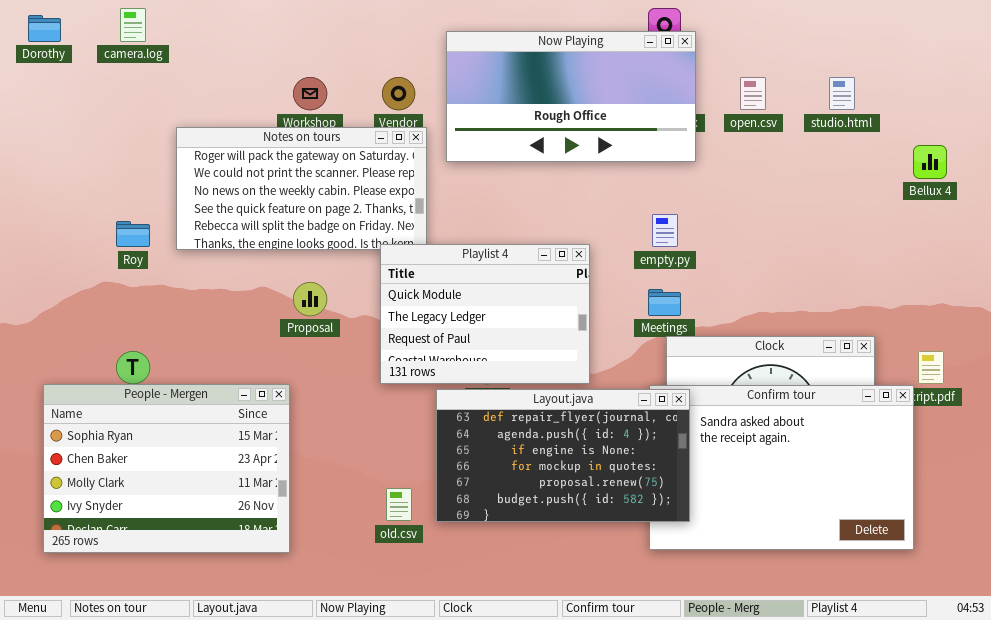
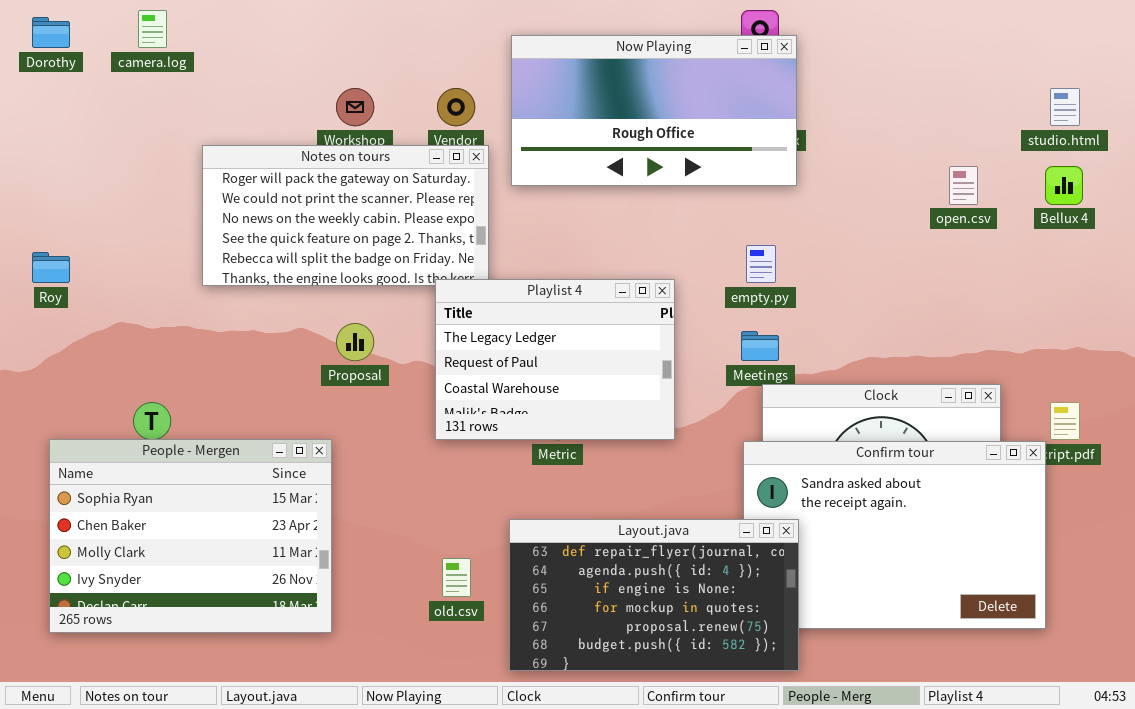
open.csv: [740,77,766,110] -> [949,166,978,205], moved
studio.html: [829,77,855,110] -> [1050,88,1080,126], moved
Roy: [116,221,150,247] -> [32,252,70,283], moved
Playlist 4: [380,244,590,384] -> [435,279,675,440], scrolled down 1 row
Layout.java: [436,389,690,522] -> [509,519,799,671], moved

